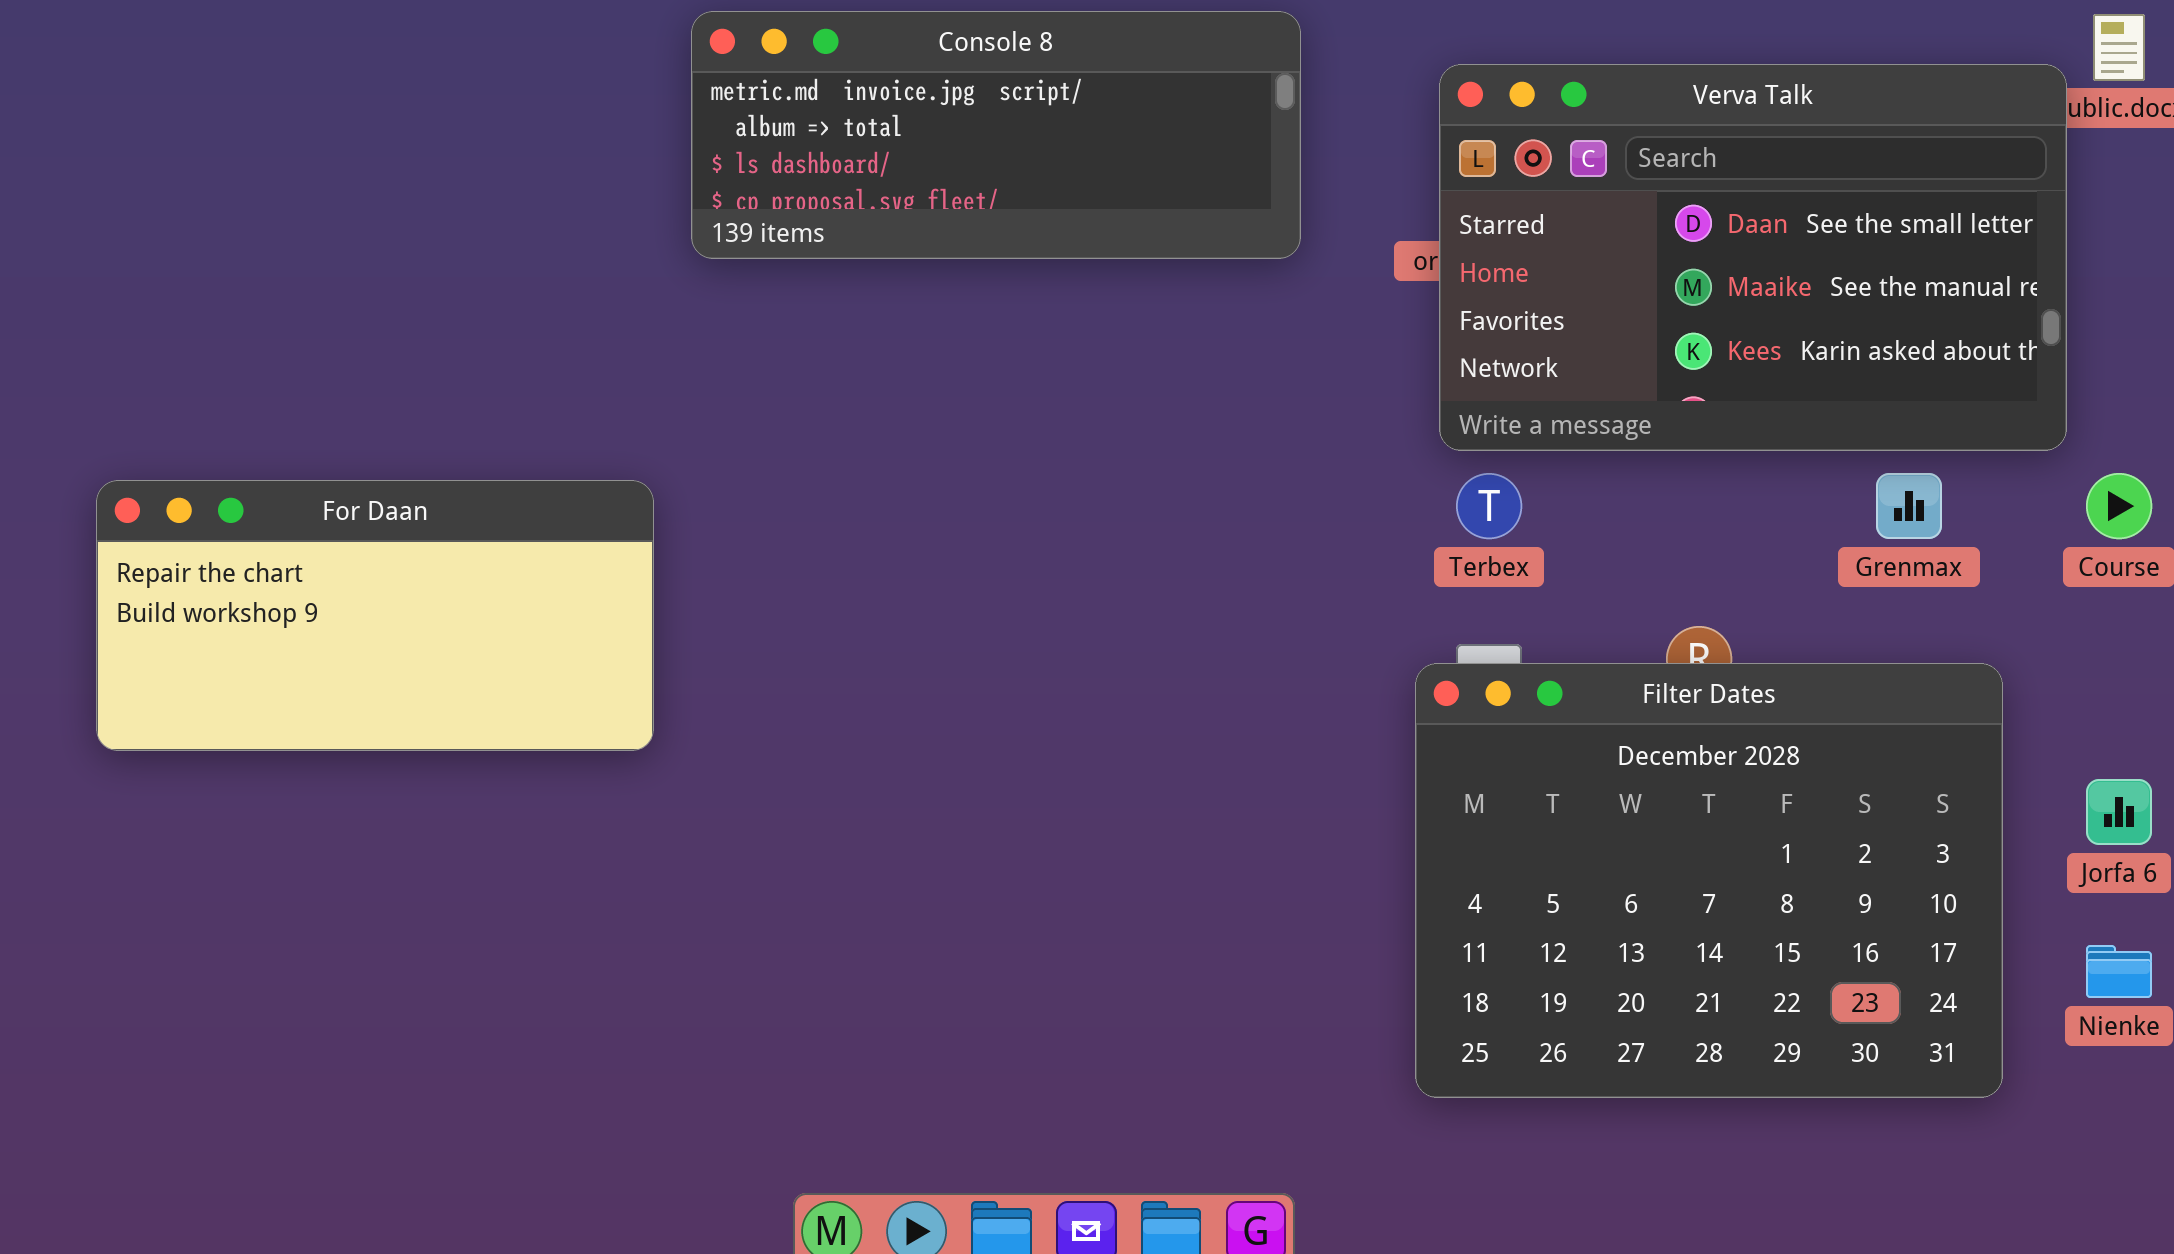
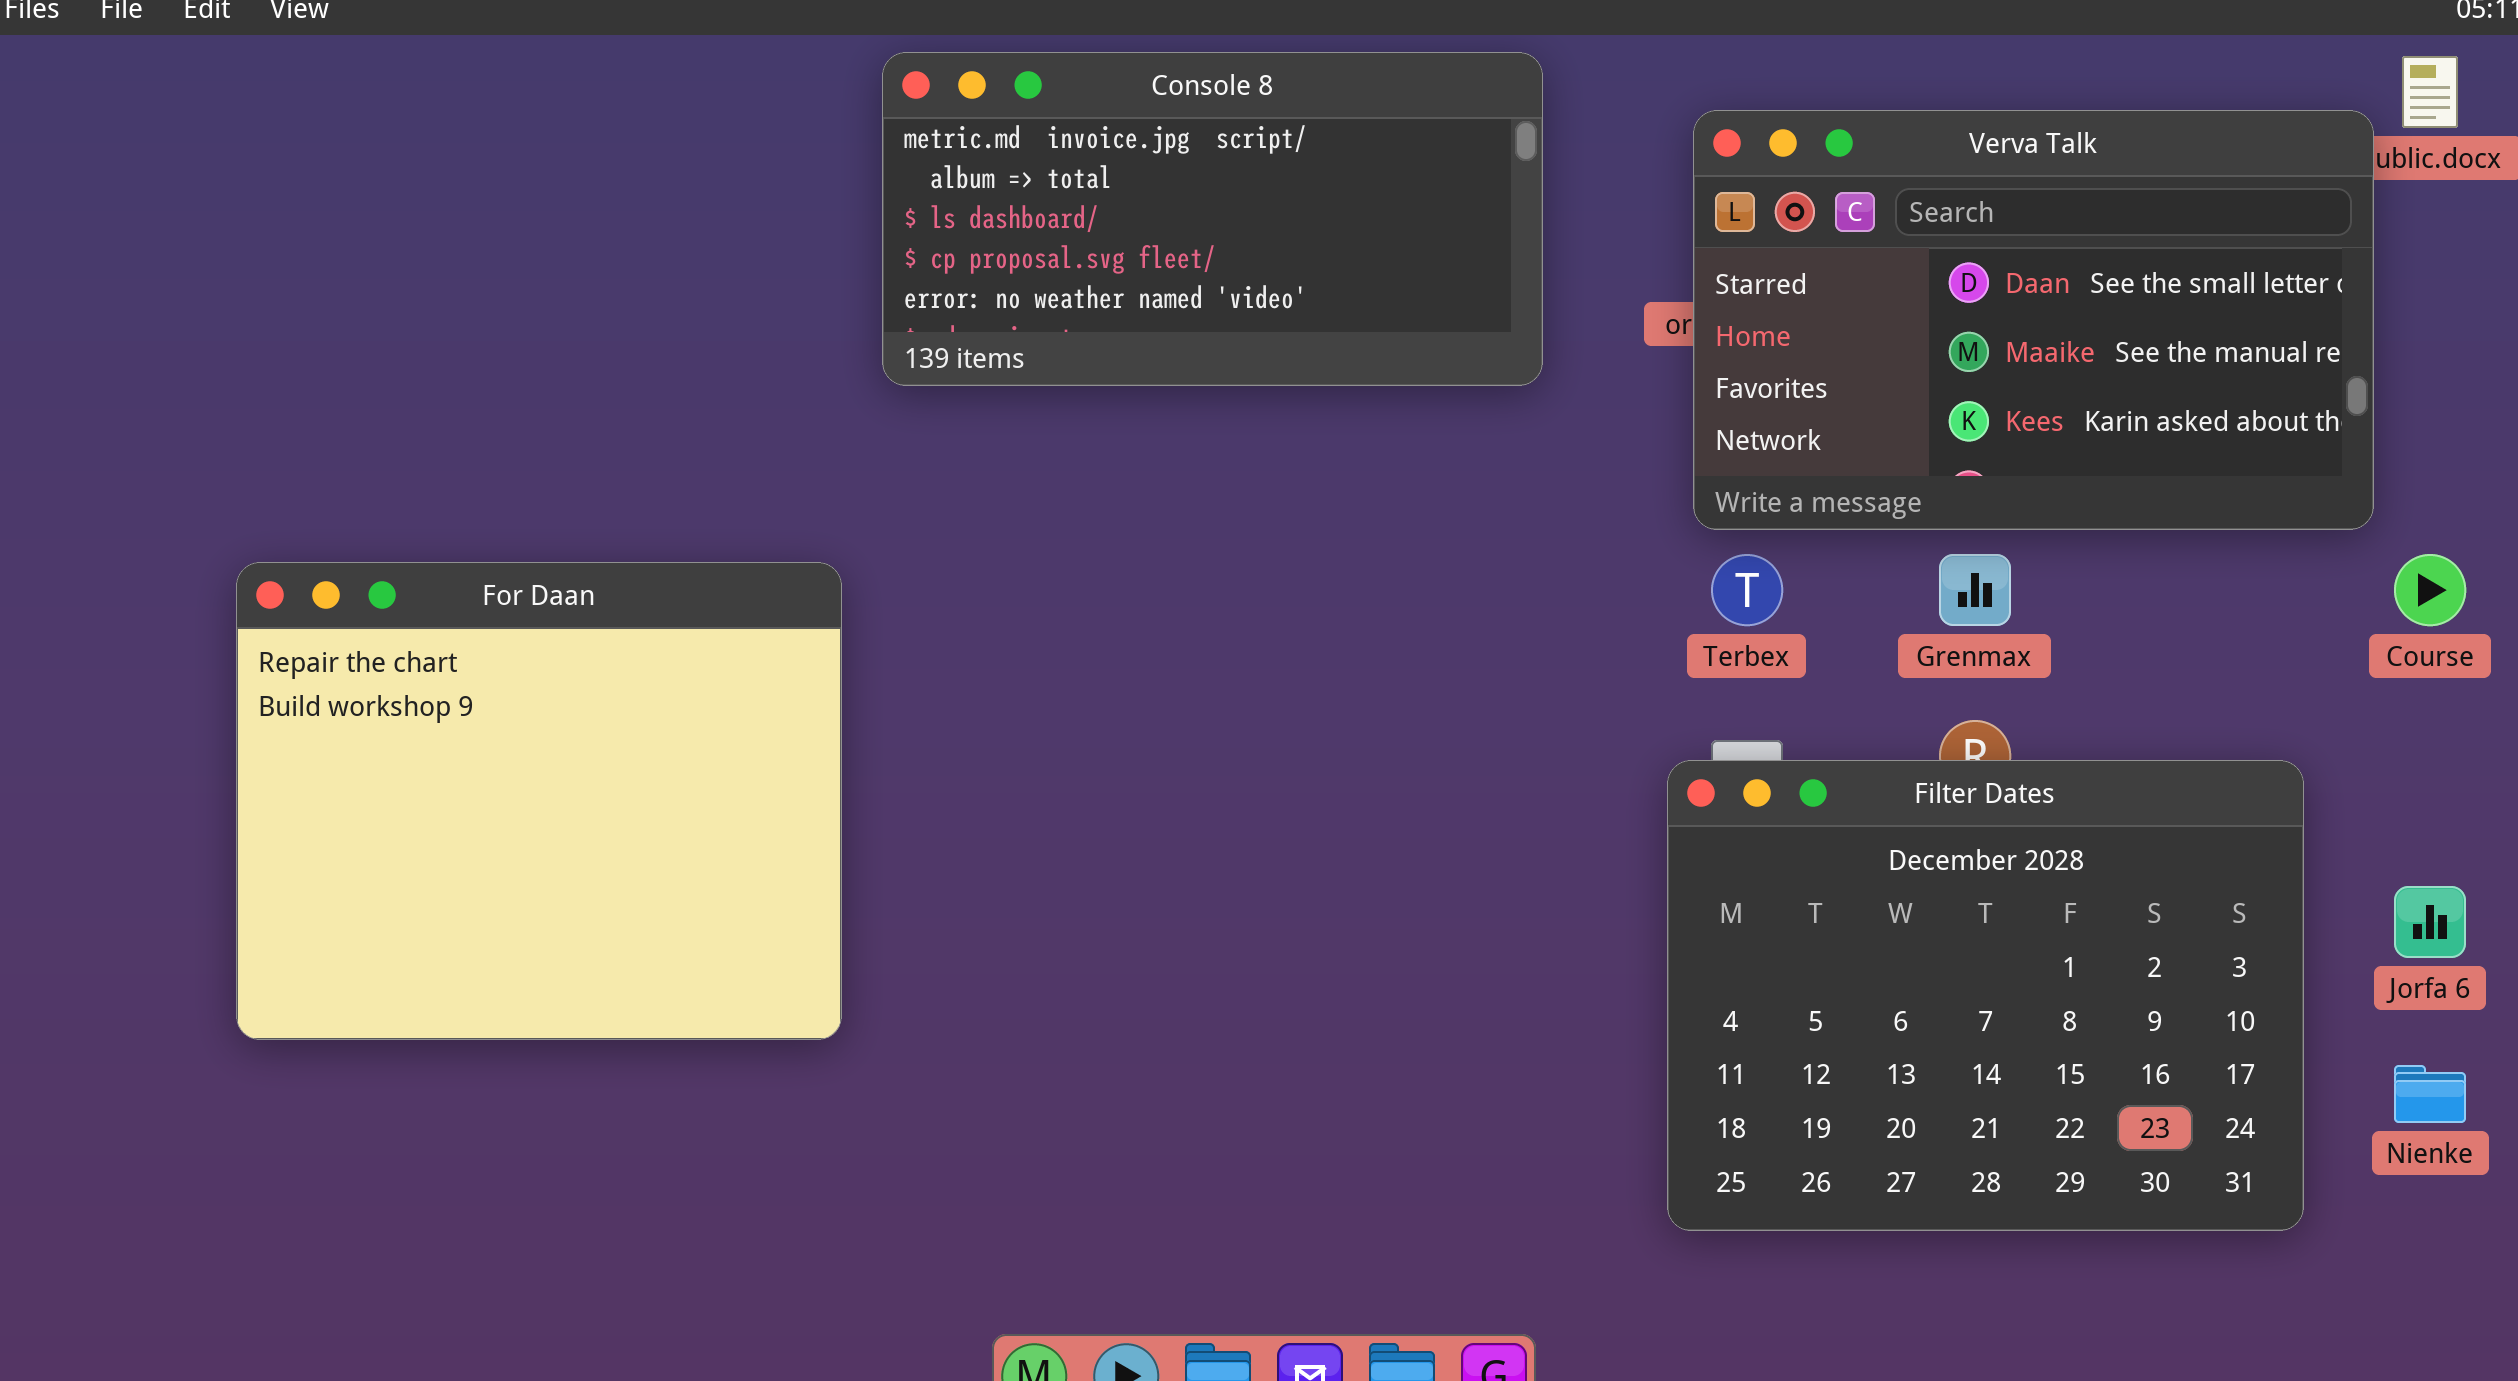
Console 8: [691,11,1301,259] -> [882,52,1543,386], resized
Grenmax: [1876,473,1942,539] -> [1939,554,2011,626], moved
For Daan: [96,480,654,751] -> [236,562,842,1040], resized

